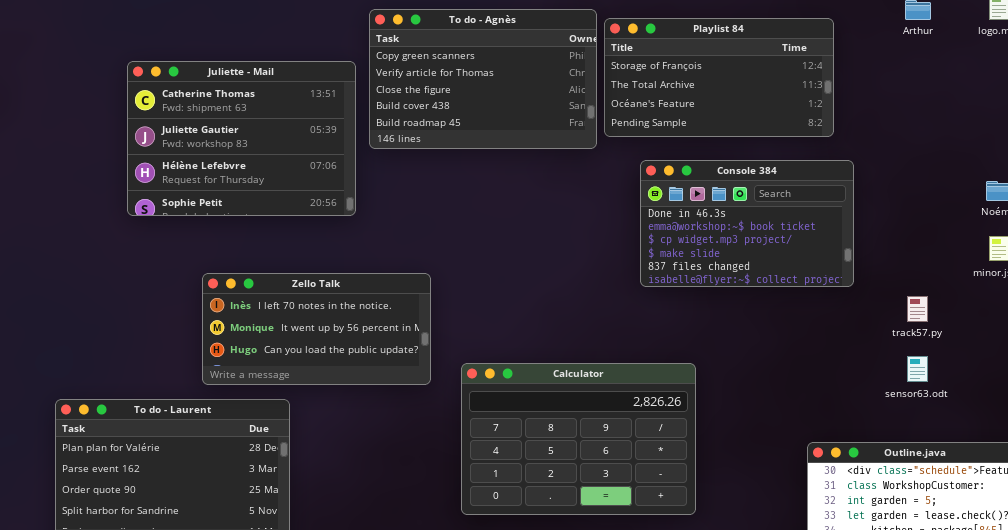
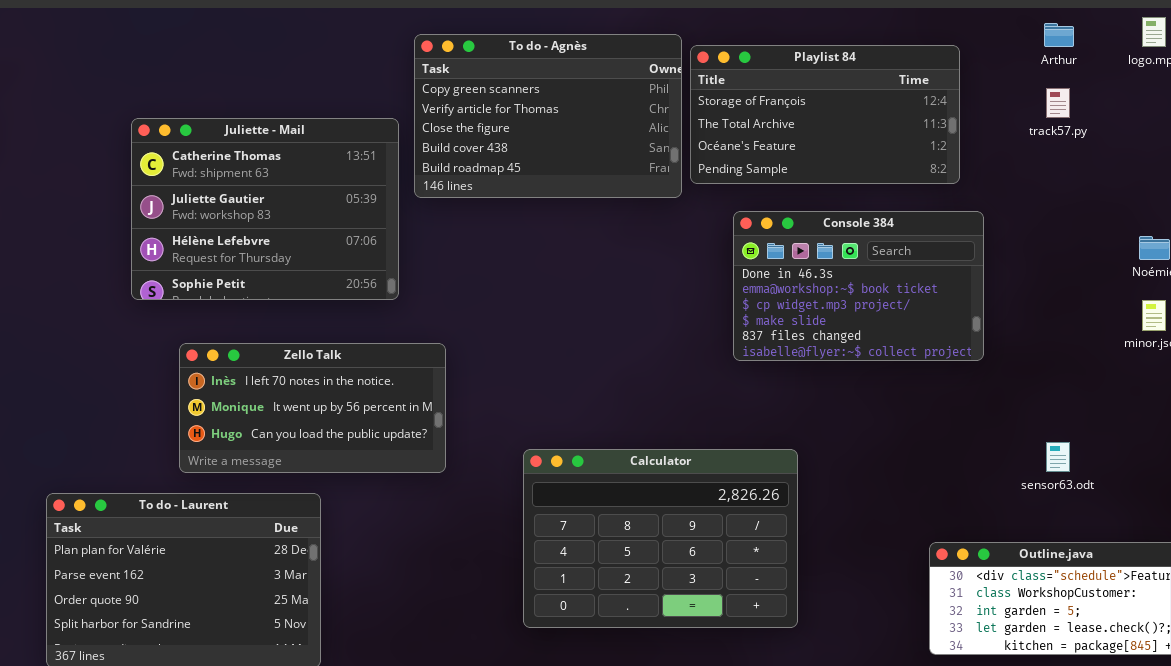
Juliette - Mail: [127,61,356,216] -> [131,118,399,300], moved
Zello Talk: [202,273,431,385] -> [179,343,446,473], moved
track57.py: [907,296,928,322] -> [1046,88,1070,118], moved

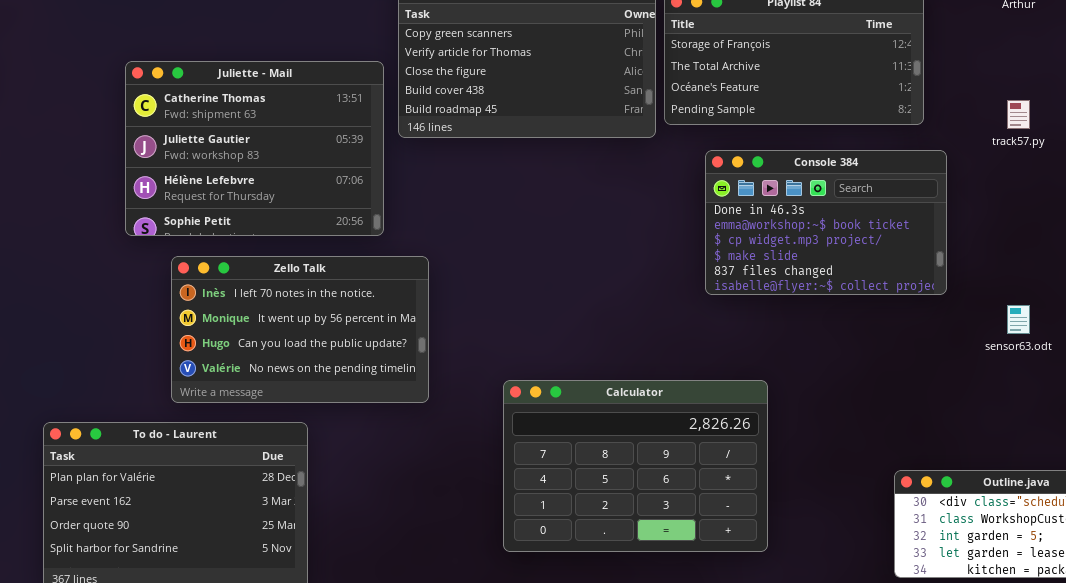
track57.py: [1046,88,1070,118] -> [1007,100,1030,129], moved
Zello Talk: [179,343,446,473] -> [171,256,429,403], resized
sensor63.odt: [1046,442,1070,472] -> [1007,305,1030,334], moved

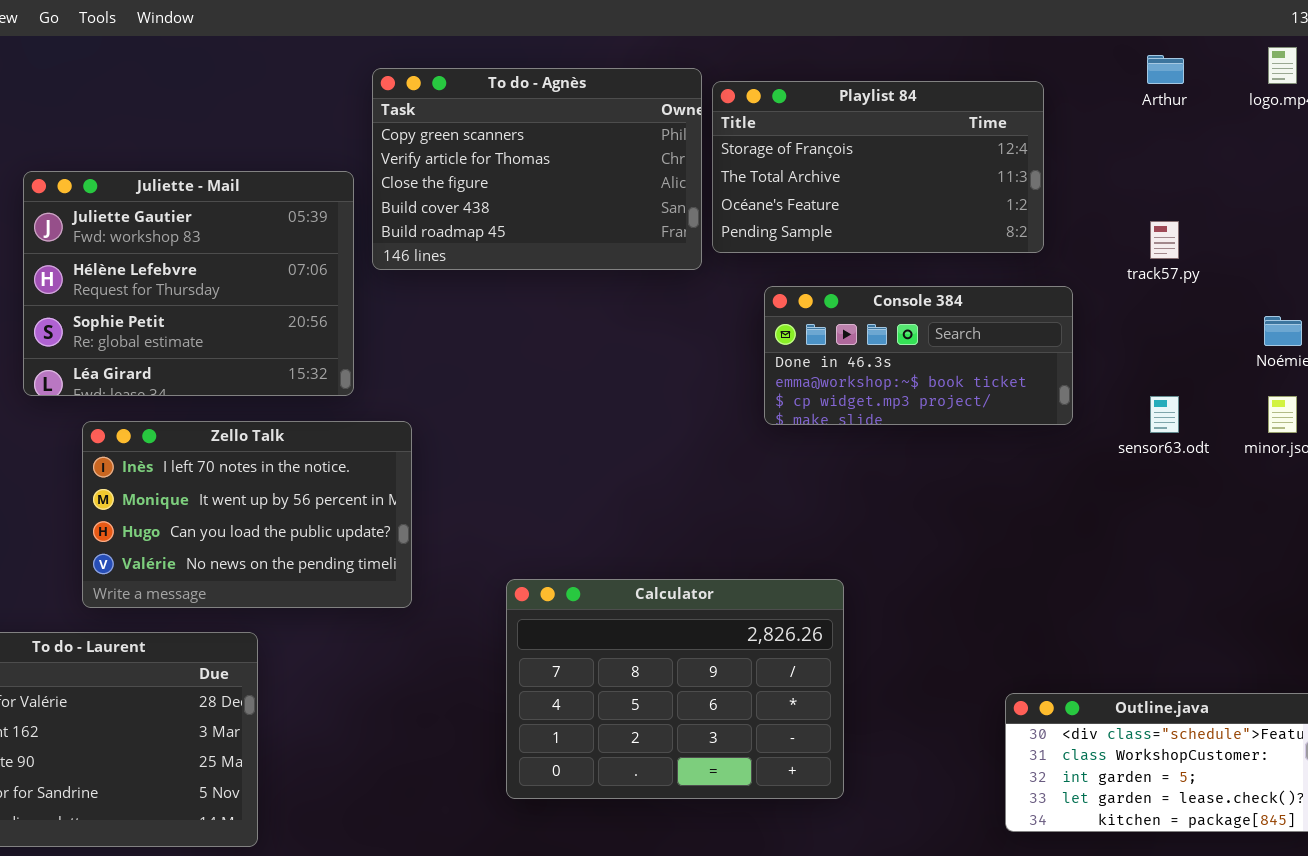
Juliette - Mail: [125,61,384,236] -> [23,171,354,396], scrolled down 1 row
Console 384: [705,150,947,295] -> [764,286,1073,425], resized
sensor63.odt: [1007,305,1030,334] -> [1150,396,1179,433], moved

